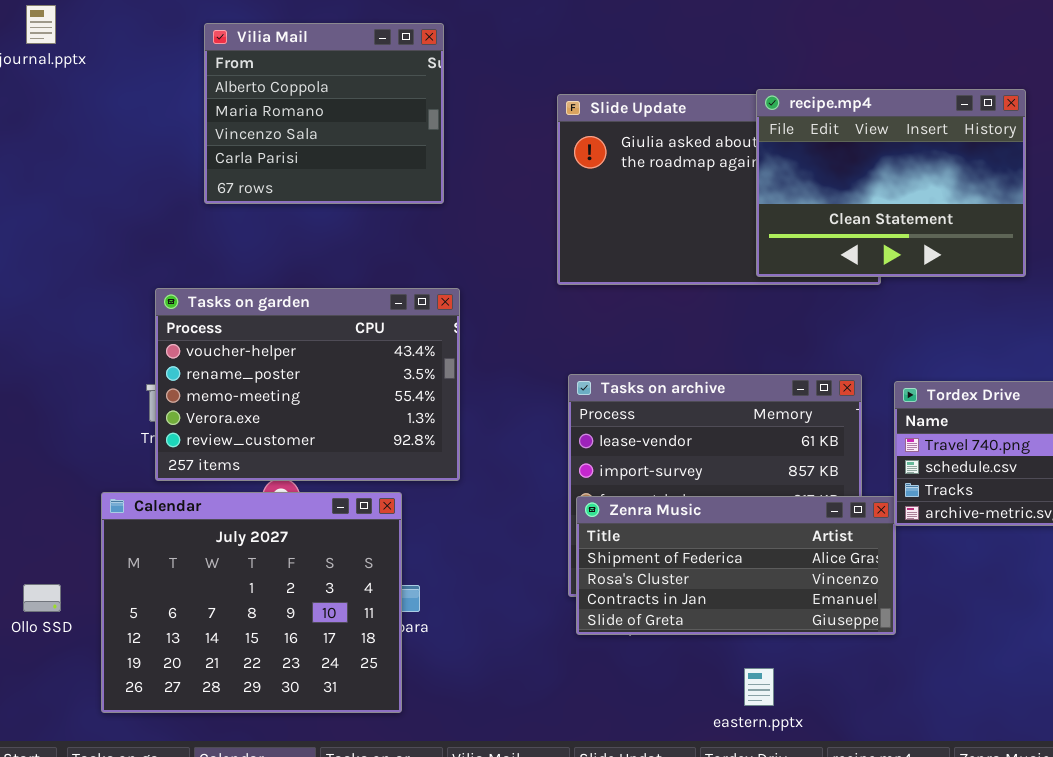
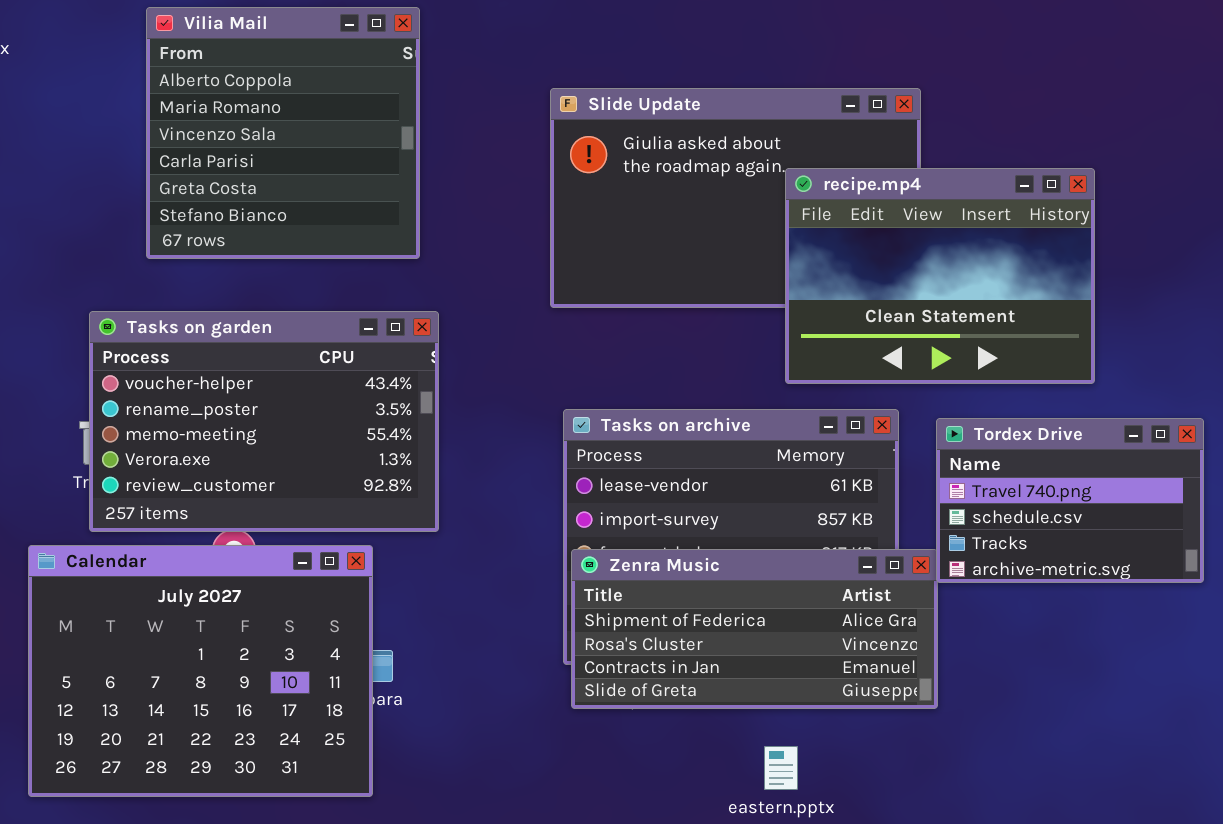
Vilia Mail: [204,23,444,204] -> [146,7,420,259], resized
recipe.mp4: [756,89,1026,277] -> [785,168,1095,384], moved

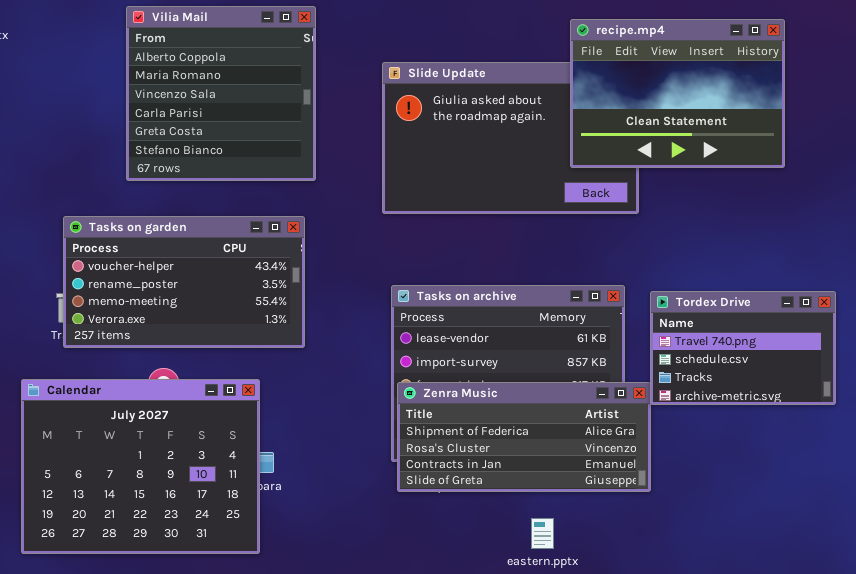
Vilia Mail: [146,7,420,259] -> [126,6,316,181], moved
recipe.mp4: [785,168,1095,384] -> [570,19,785,168], moved
Tasks on garden: [89,311,439,532] -> [63,216,305,348], resized

